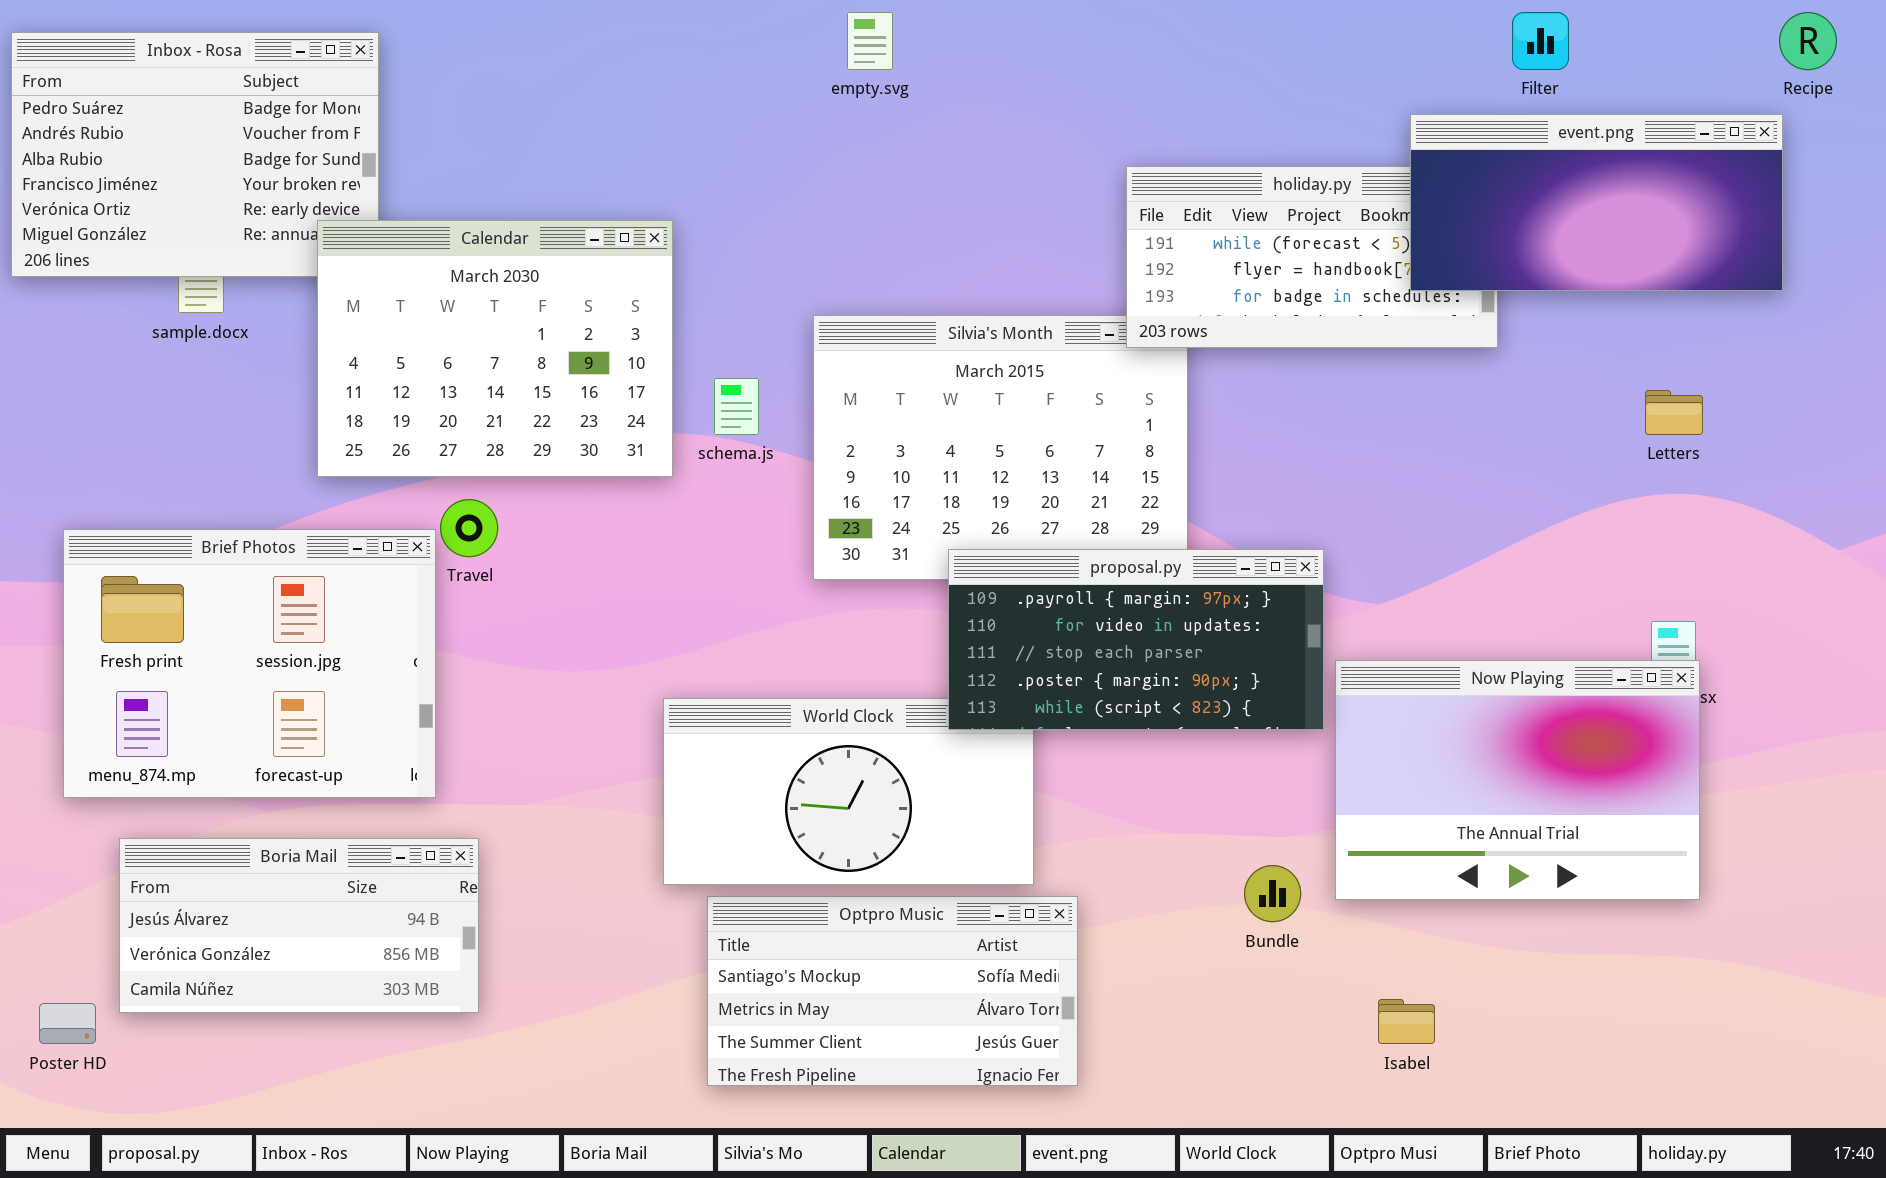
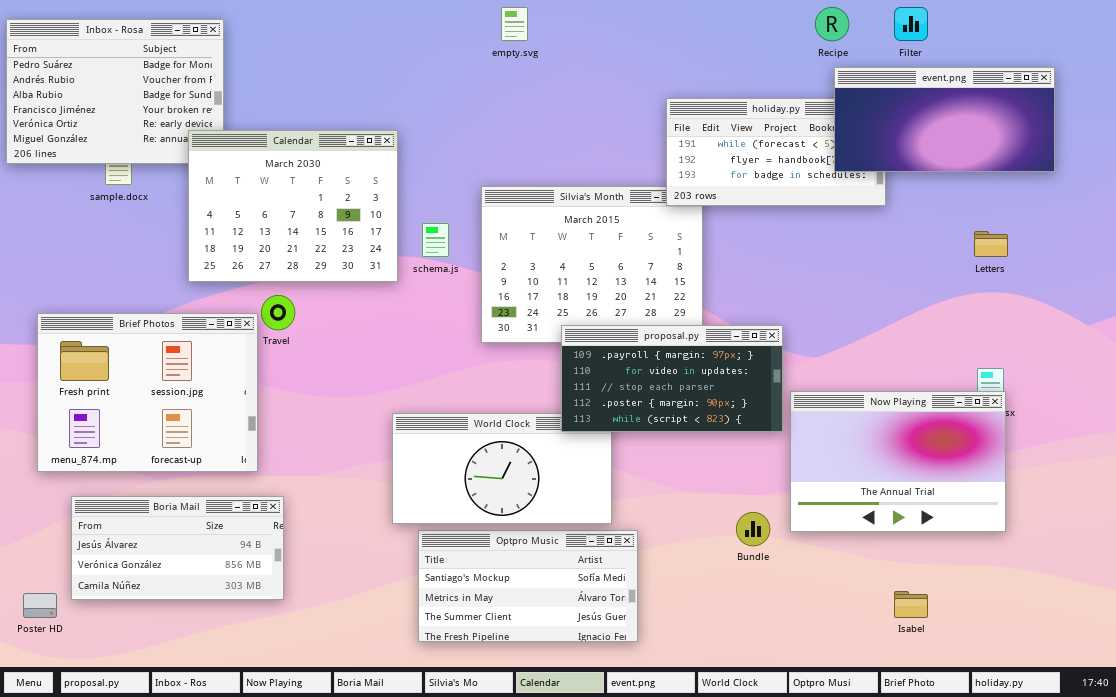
Recipe: [1779,12,1837,70] -> [815,7,849,41], moved
Isabel: [1378,999,1435,1044] -> [894,591,928,618], moved

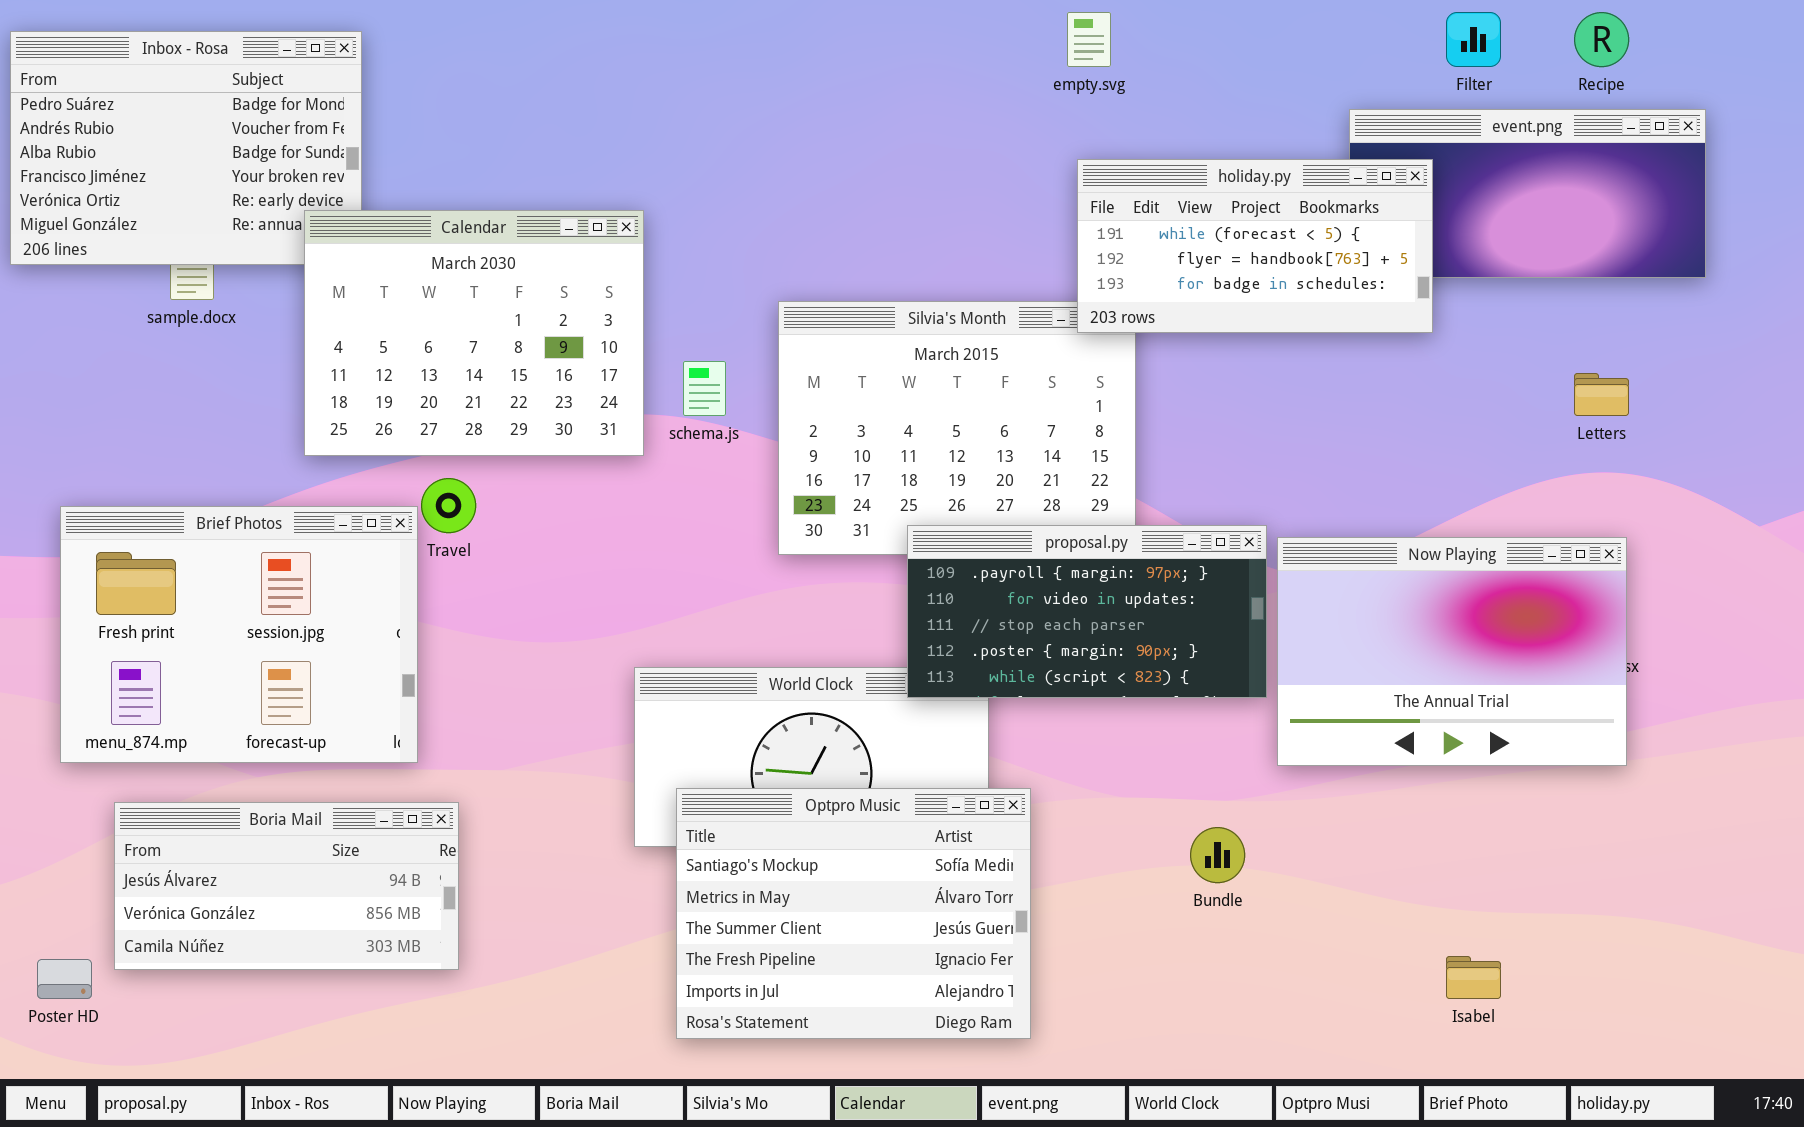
empty.svg: [501,7,528,41] -> [1067,12,1111,67], moved
Recipe: [815,7,849,41] -> [1574,12,1629,67], moved
holiday.py: [666,98,886,206] -> [1077,159,1433,333], raised
Now Playing: [790,391,1006,532] -> [1277,537,1627,766], moved
Optpro Music: [418,530,638,642] -> [676,788,1031,1039], resized

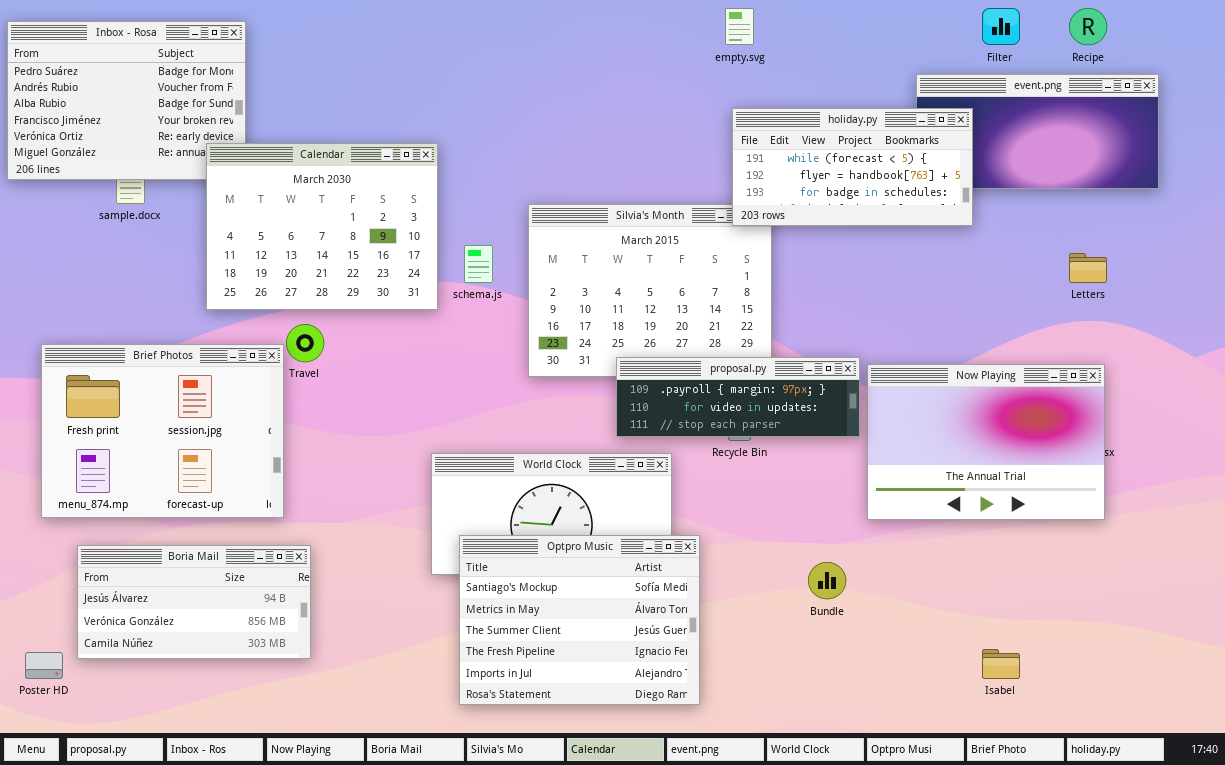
proposal.py: [907,525,1267,698] -> [616,357,860,437], resized

